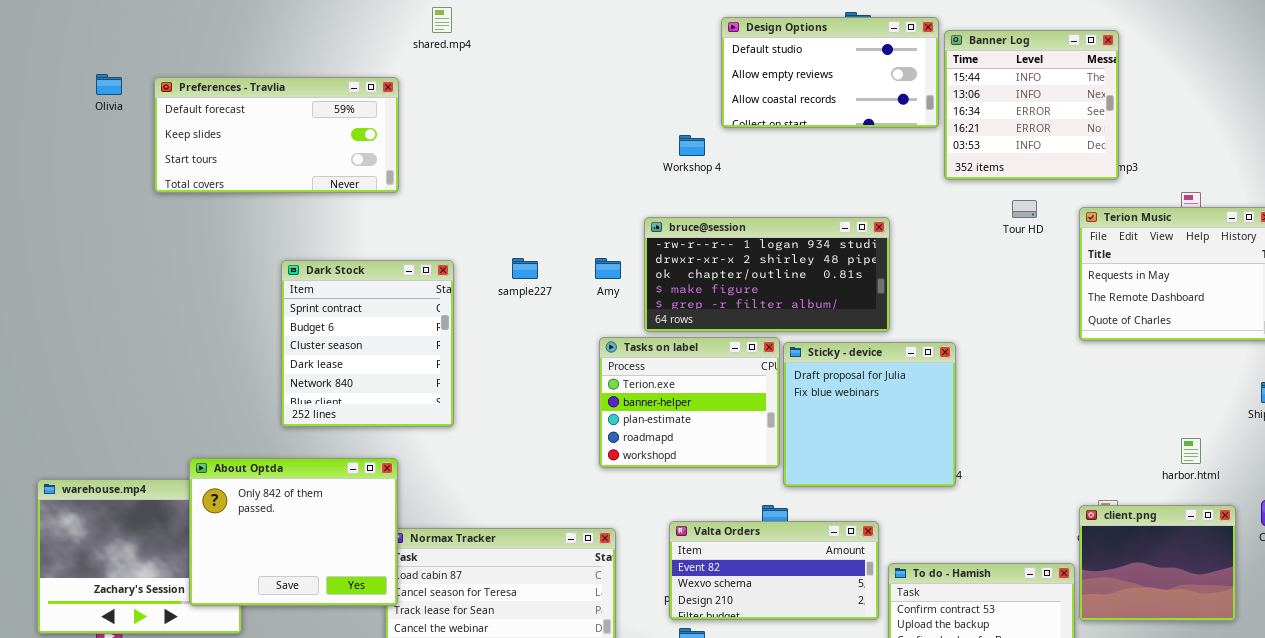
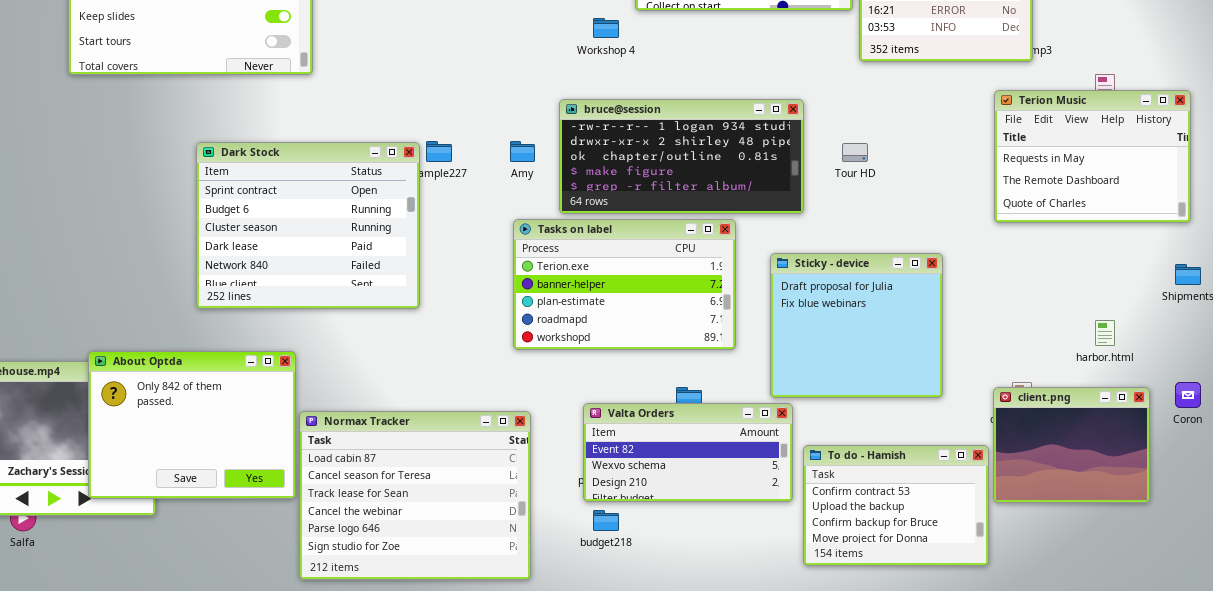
Tour HD: [1012,200,1037,218] -> [842,143,868,162], moved
Dark Stock: [281,260,454,427] -> [196,142,420,309], resized
Tasks on label: [599,337,780,468] -> [513,219,736,350], resized
Sticky - device: [783,342,956,487] -> [770,253,943,398], moved
About Optda: [189,458,398,606] -> [88,351,296,499], moved

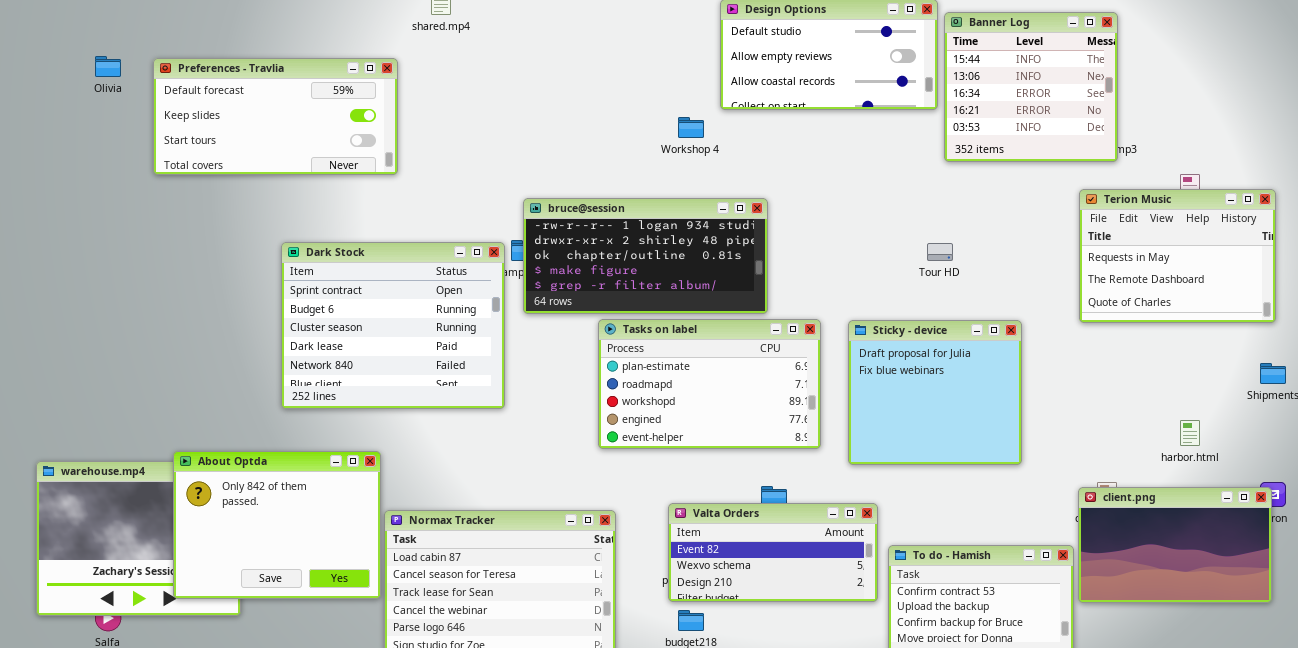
bruce@session: [559,99,804,214] -> [523,198,768,314], moved
Tasks on label: [513,219,736,350] -> [598,319,821,449], scrolled down 2 rows
Sticky - device: [770,253,943,398] -> [848,320,1022,465], moved
client.png: [993,387,1150,503] -> [1078,487,1272,603], resized

